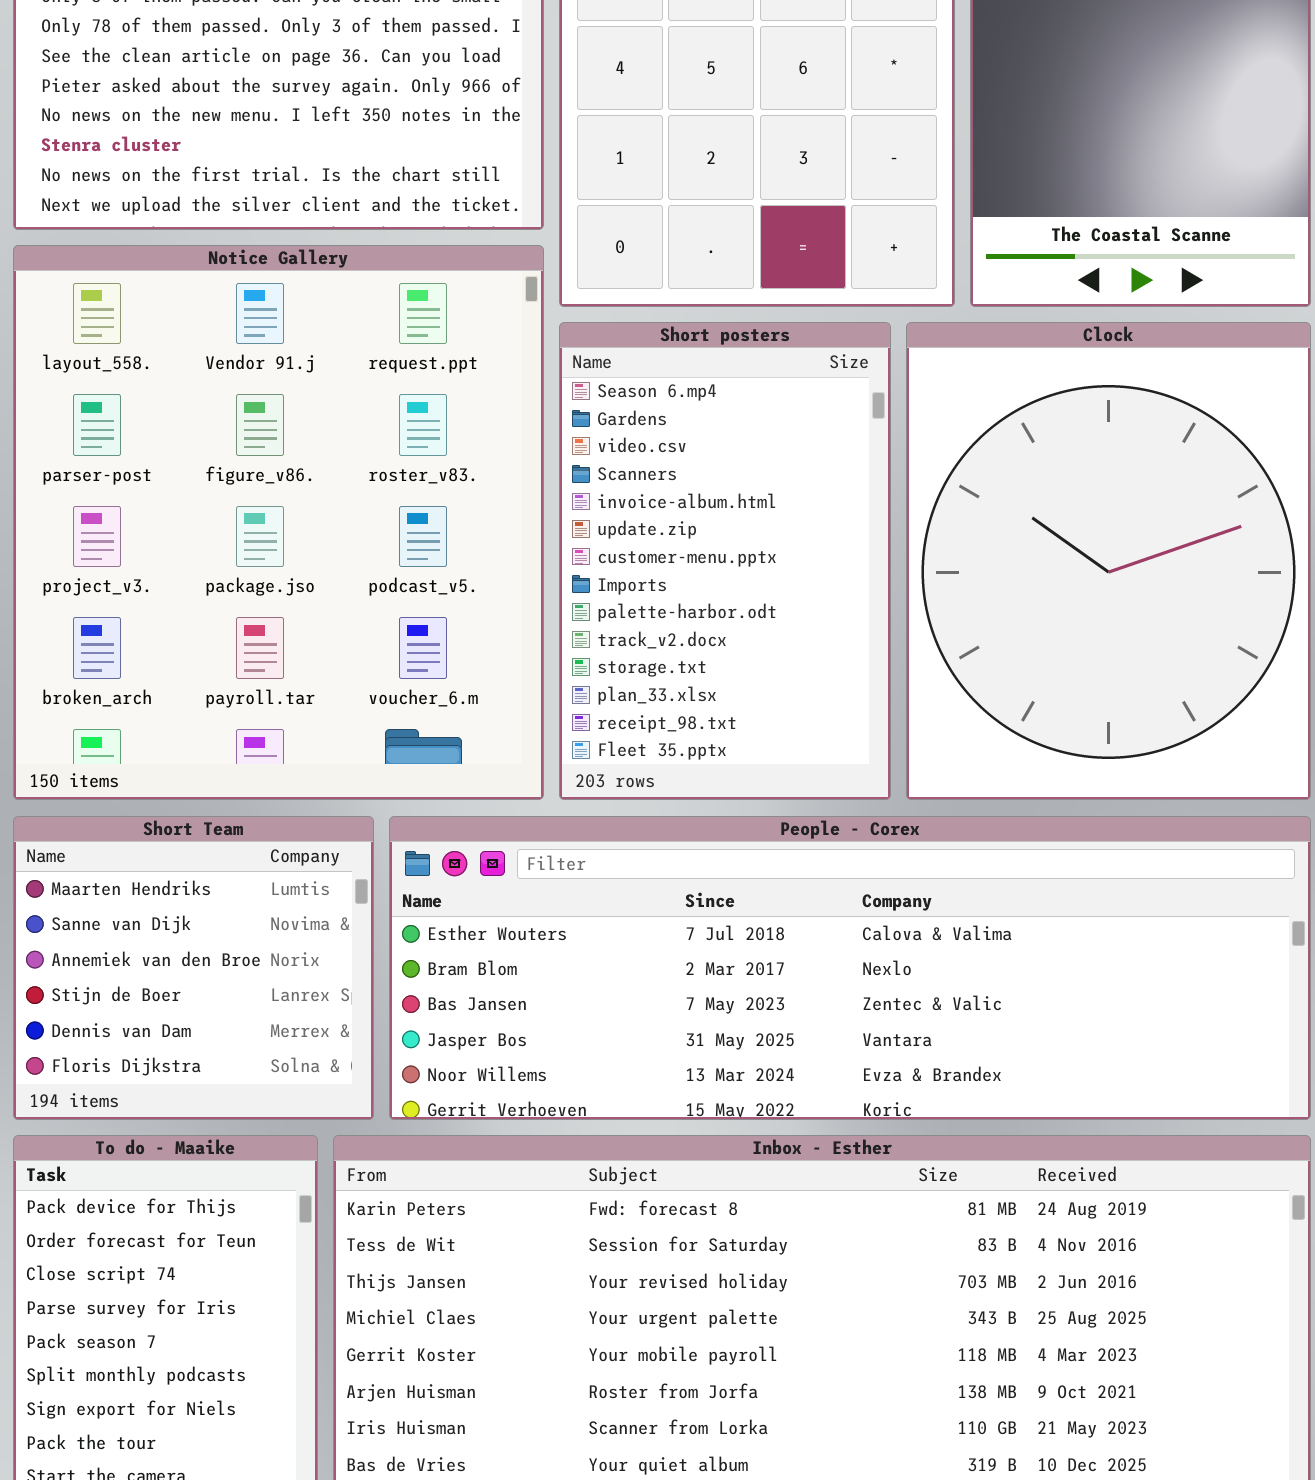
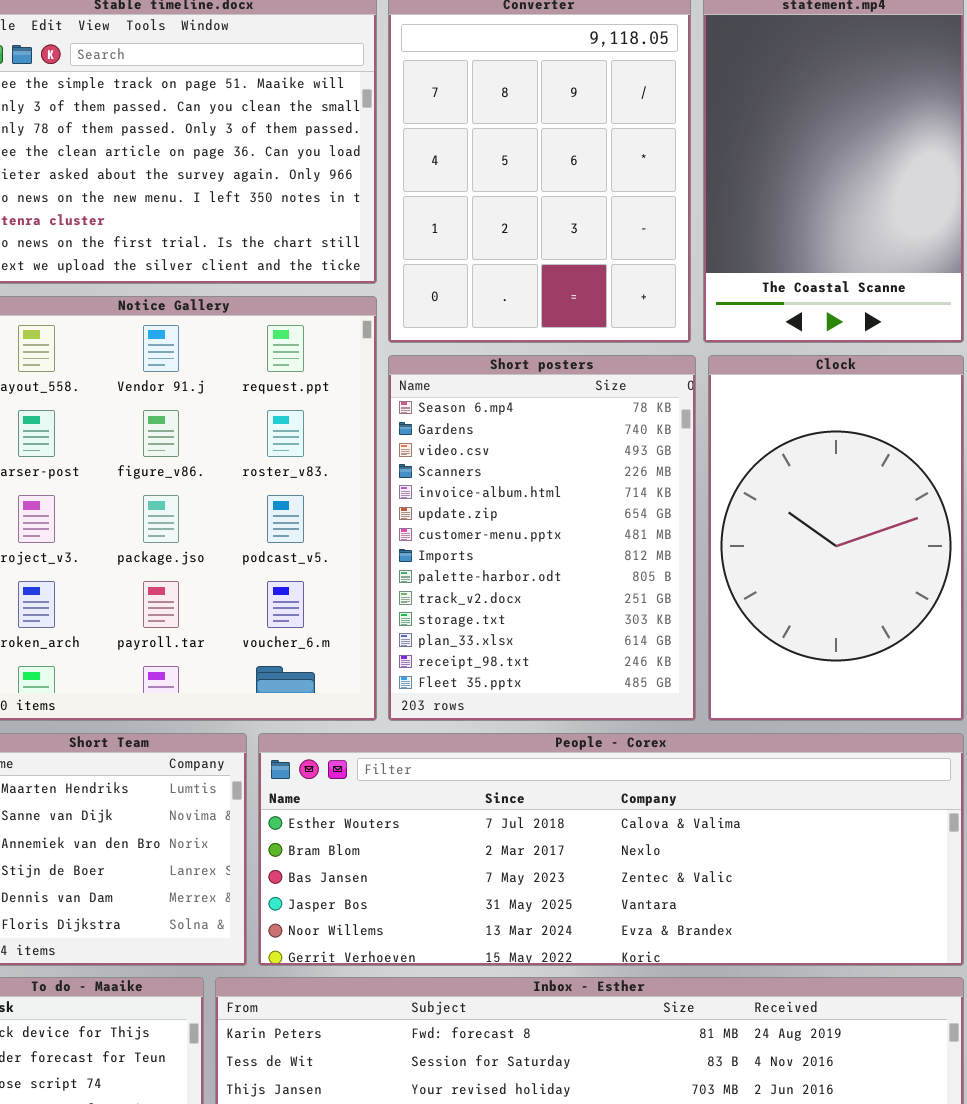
Short posters: [559,322,891,800] -> [388,355,696,721], resized
Clock: [906,322,1311,800] -> [708,355,964,721], resized

